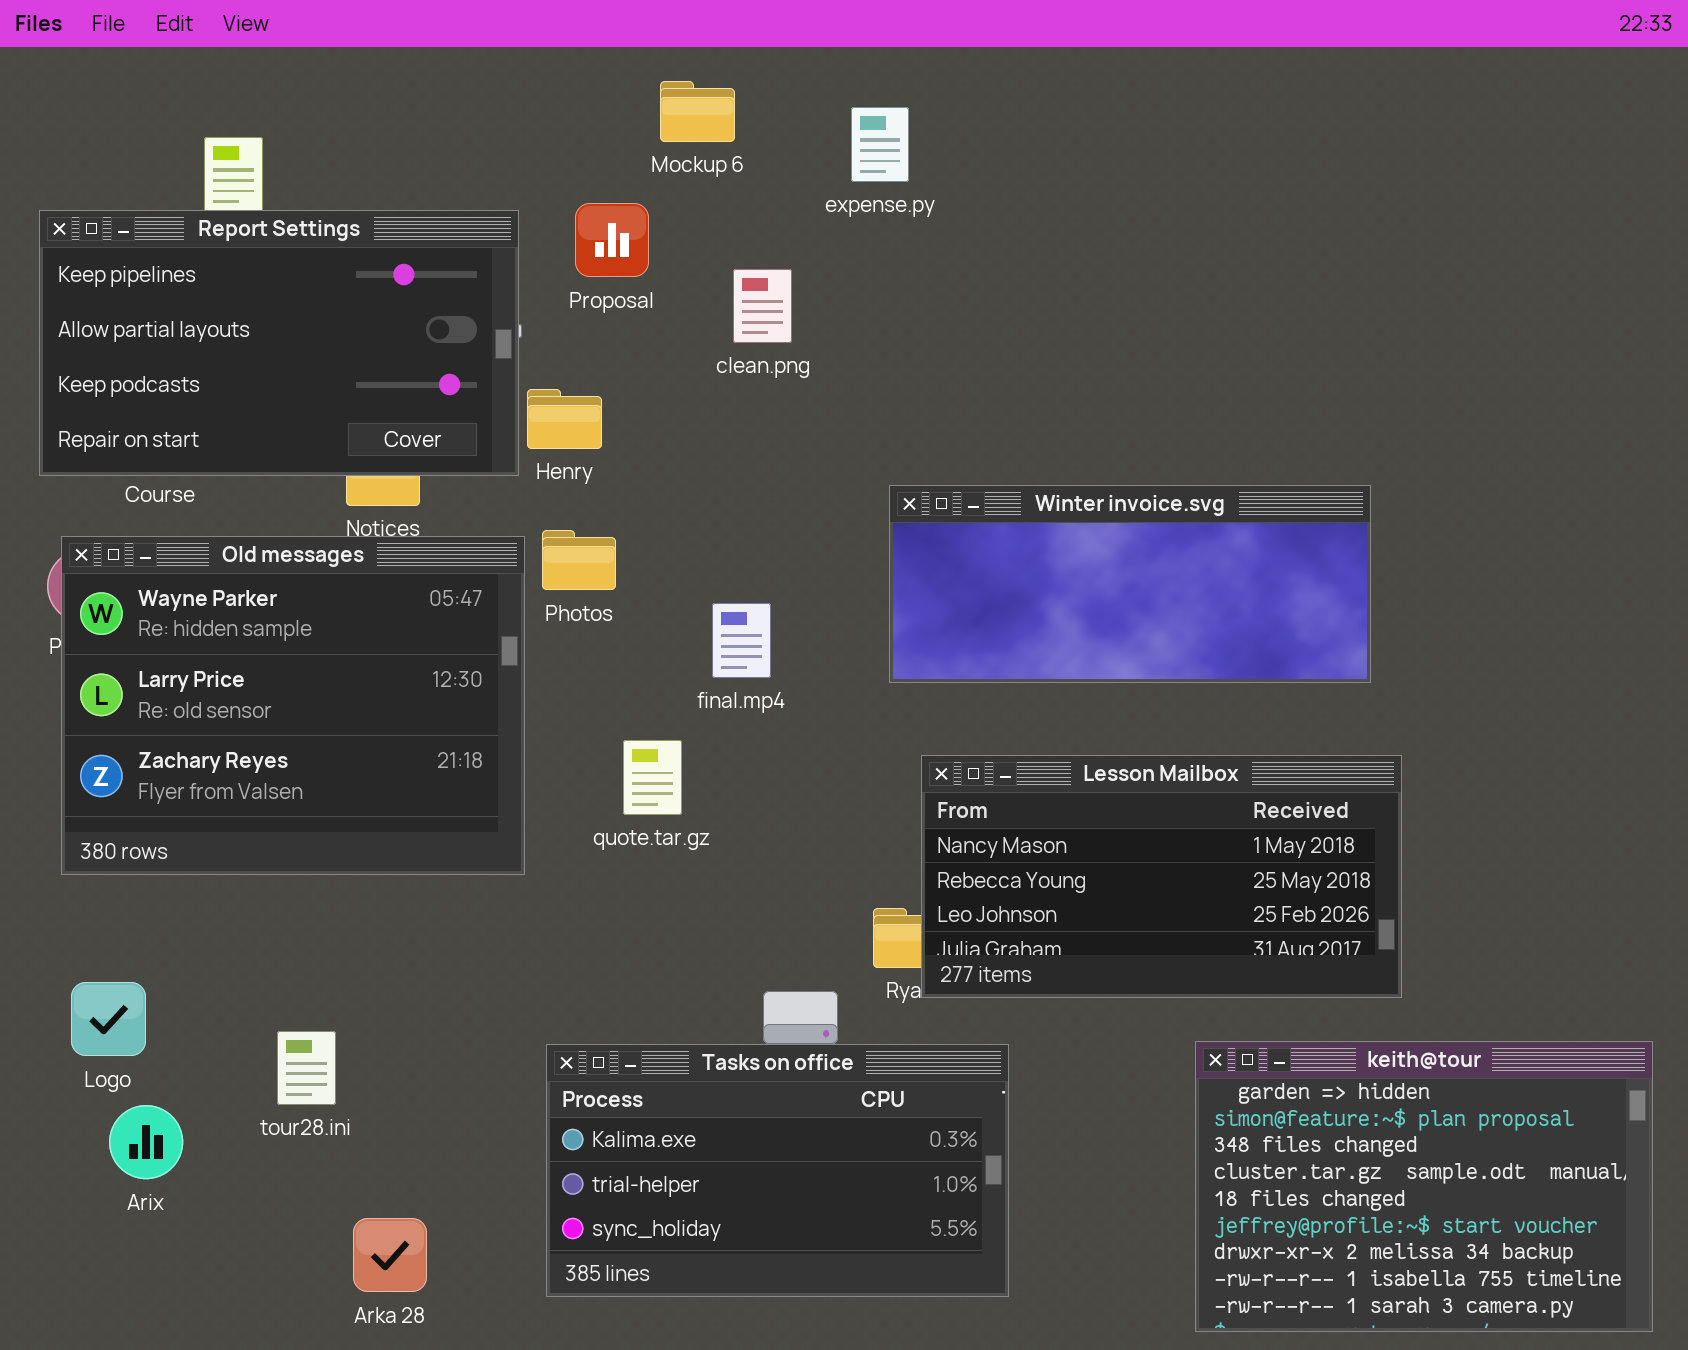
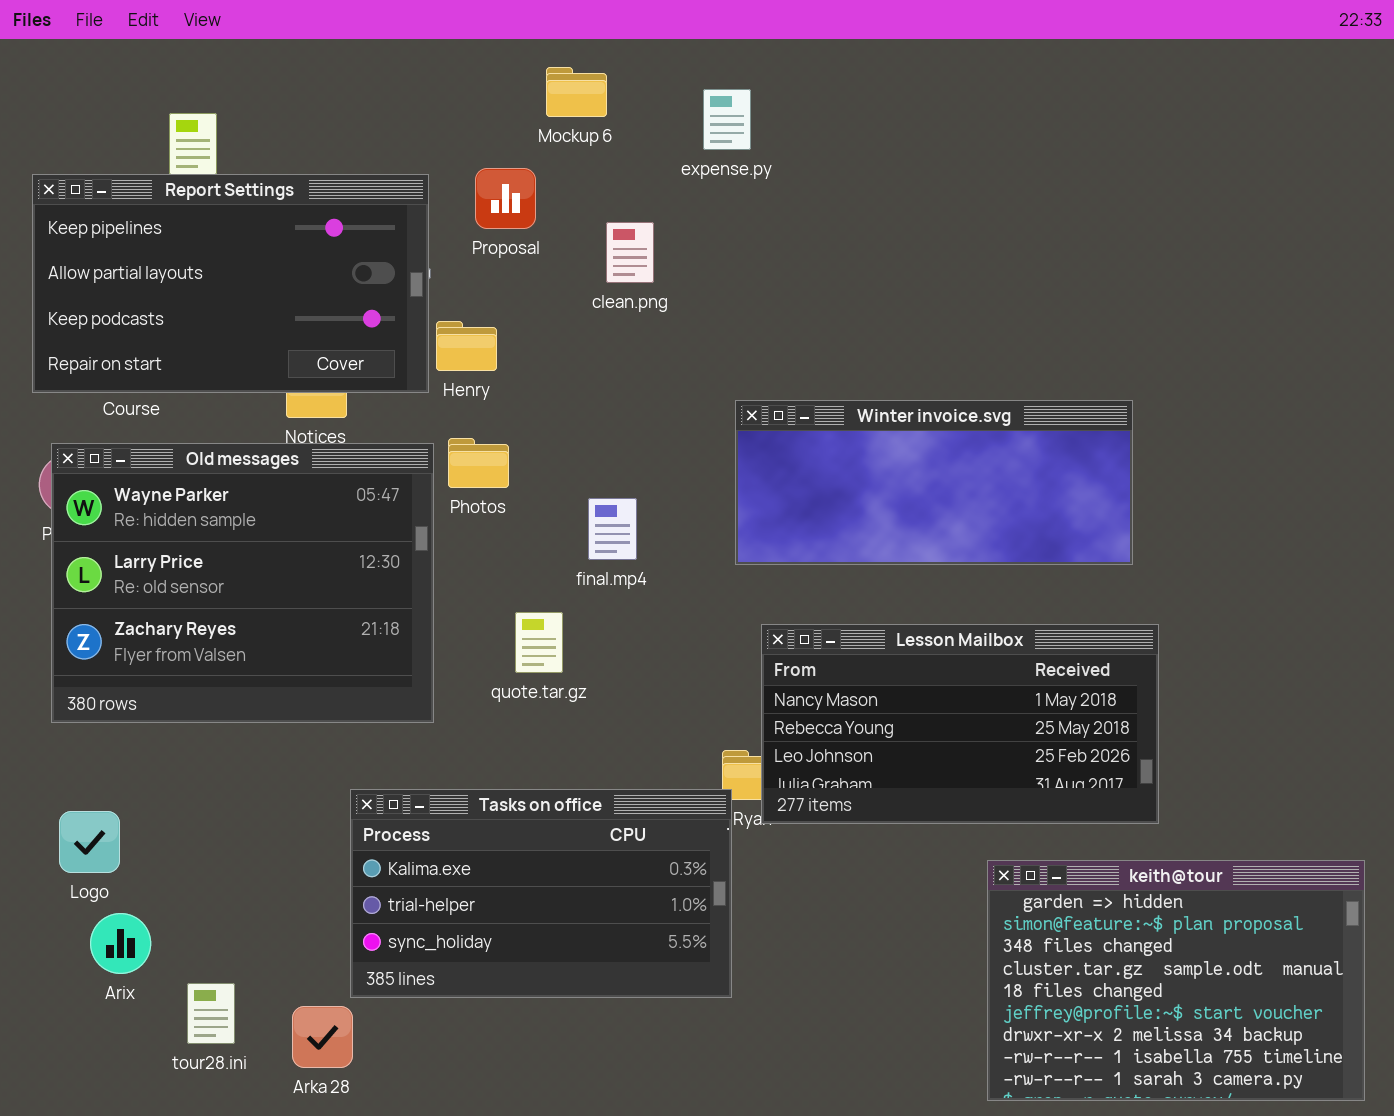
tour28.ini: [277,1031,336,1105] -> [187,983,235,1044], moved
Tasks on office: [546,1044,1009,1297] -> [350,789,732,998], moved

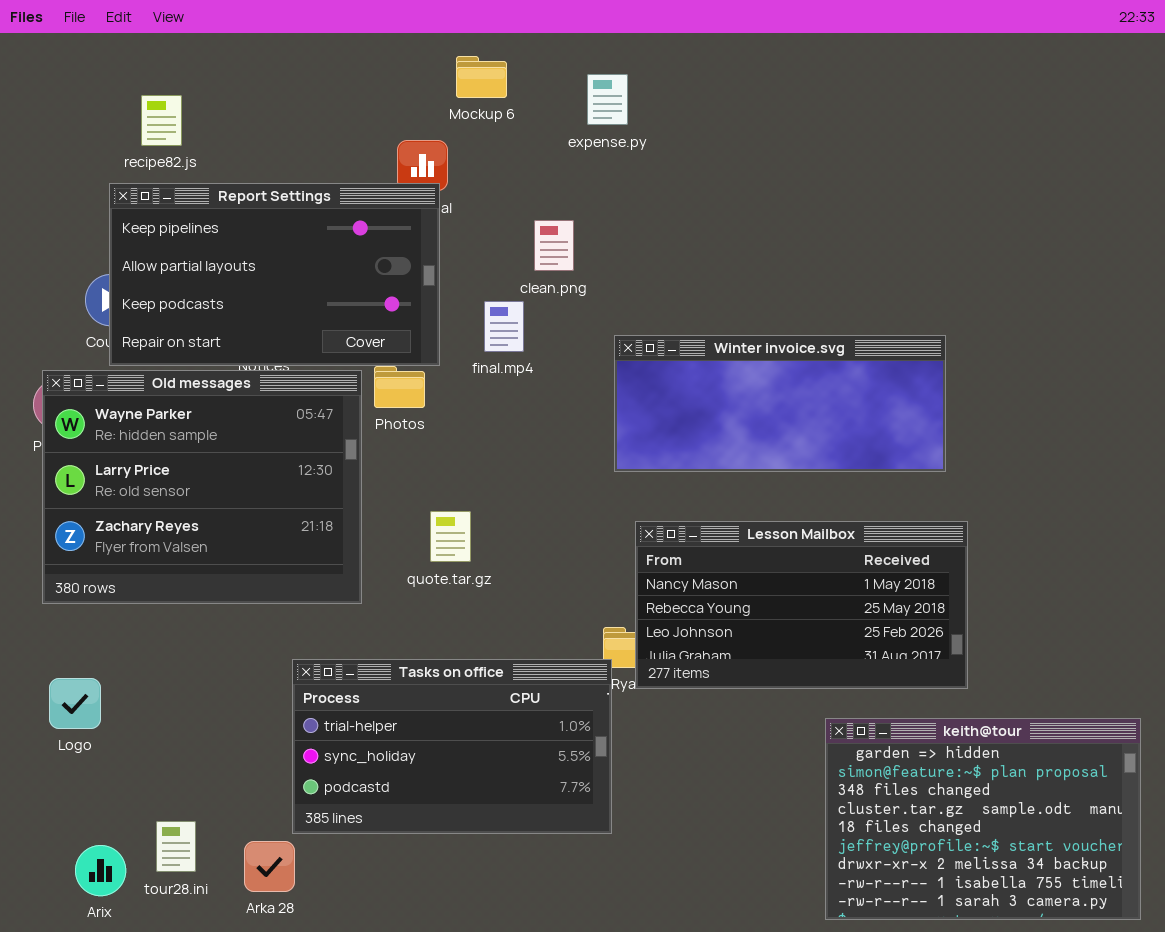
Report Settings: [32,174,429,393] -> [109,183,440,366], moved
clean.png: [606,222,654,283] -> [534,220,574,271], moved
final.mp4: [588,498,637,560] -> [484,301,524,352], moved
Tasks on office: [350,789,732,998] -> [292,659,612,834], scrolled down 1 row
Arix: [90,913,151,974] -> [75,845,126,896], moved

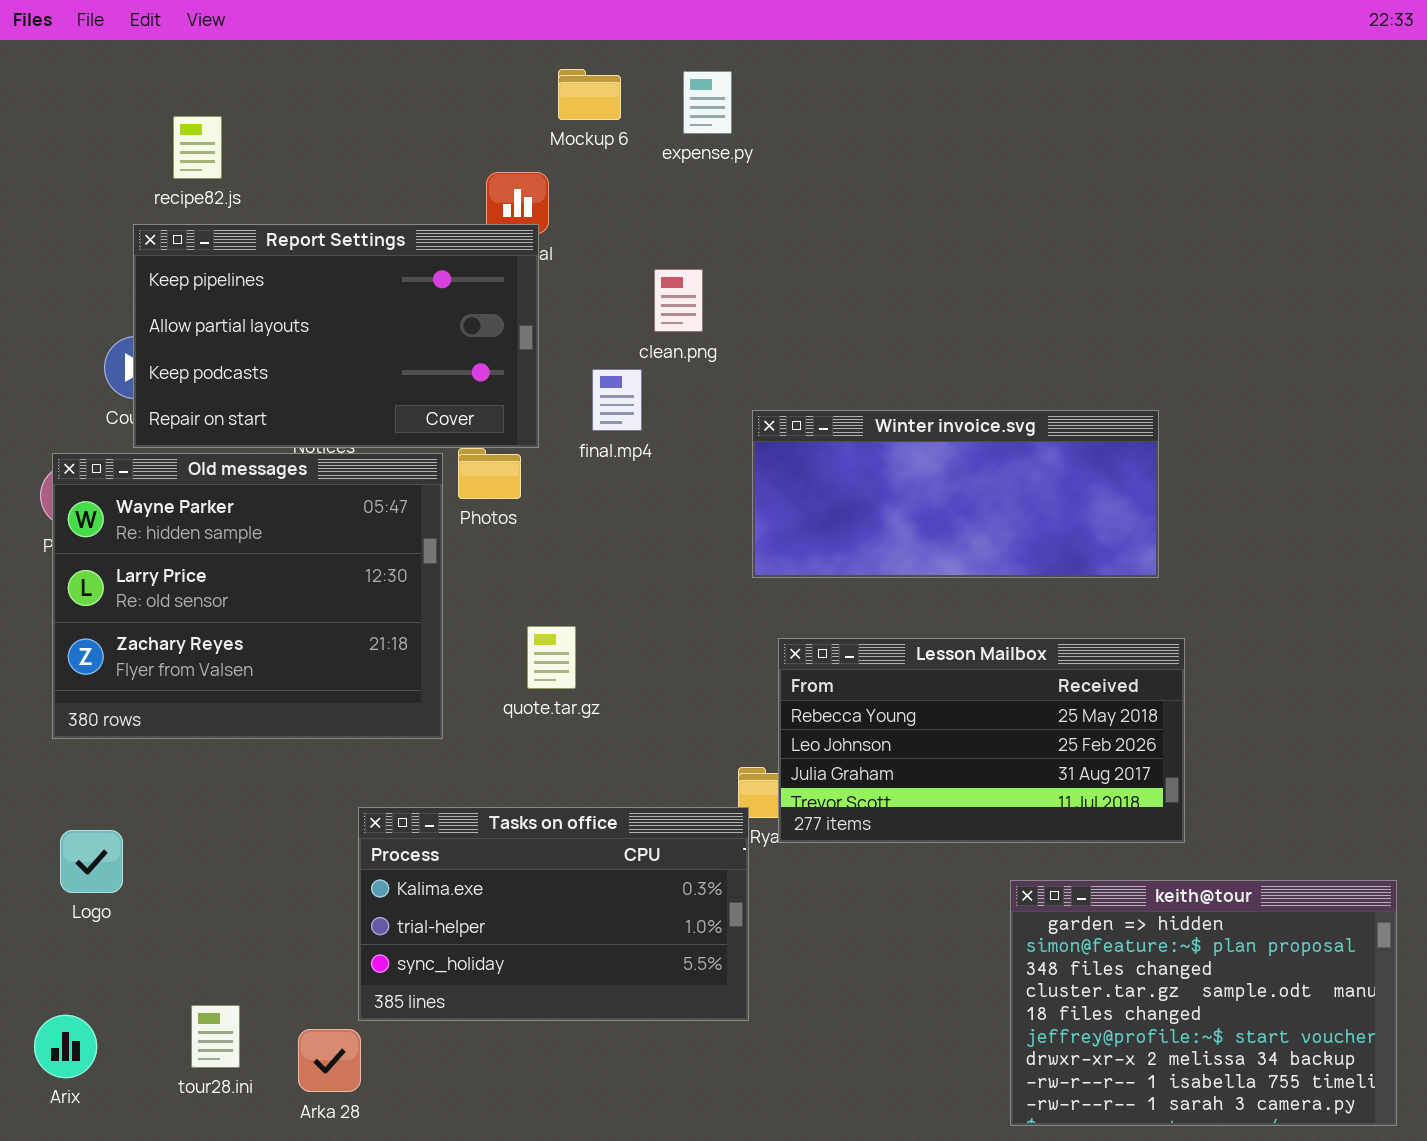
expense.py: [587,74,628,125] -> [683,71,732,134], moved
Lesson Mailbox: [635,521,968,689] -> [778,638,1185,843], scrolled down 1 row
Tasks on office: [292,659,612,834] -> [358,807,749,1021], scrolled up 1 row
Arix: [75,845,126,896] -> [34,1015,97,1078], moved

